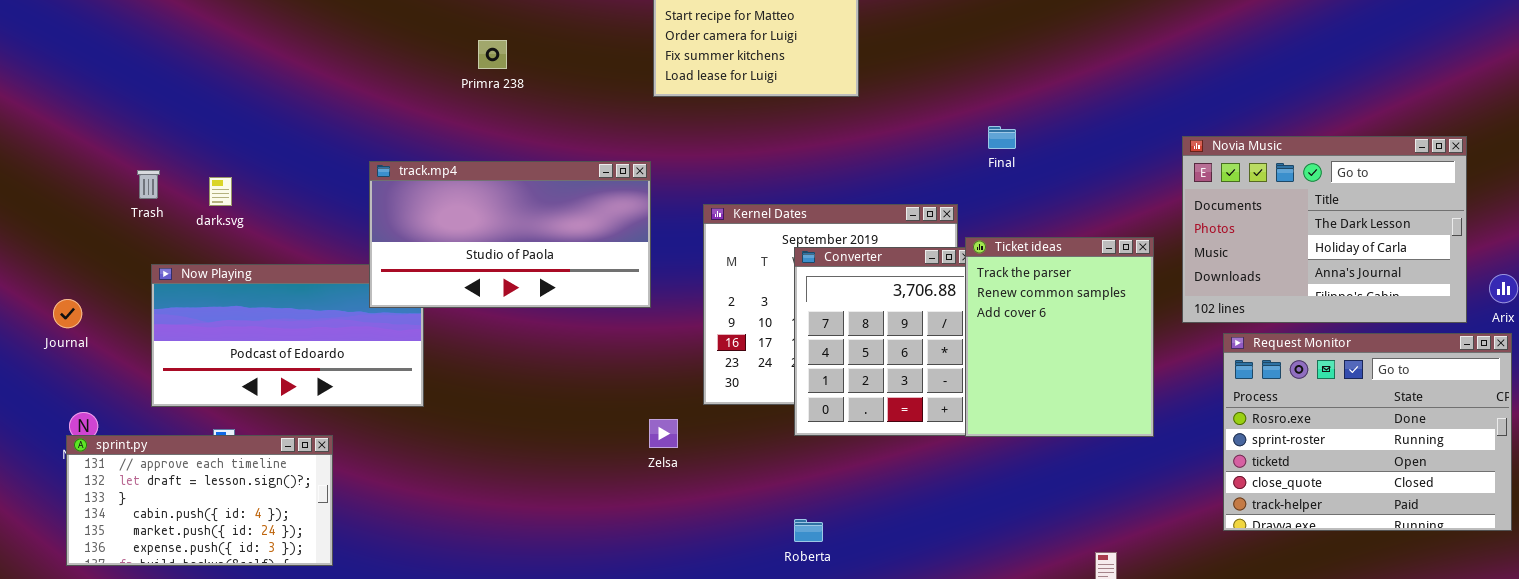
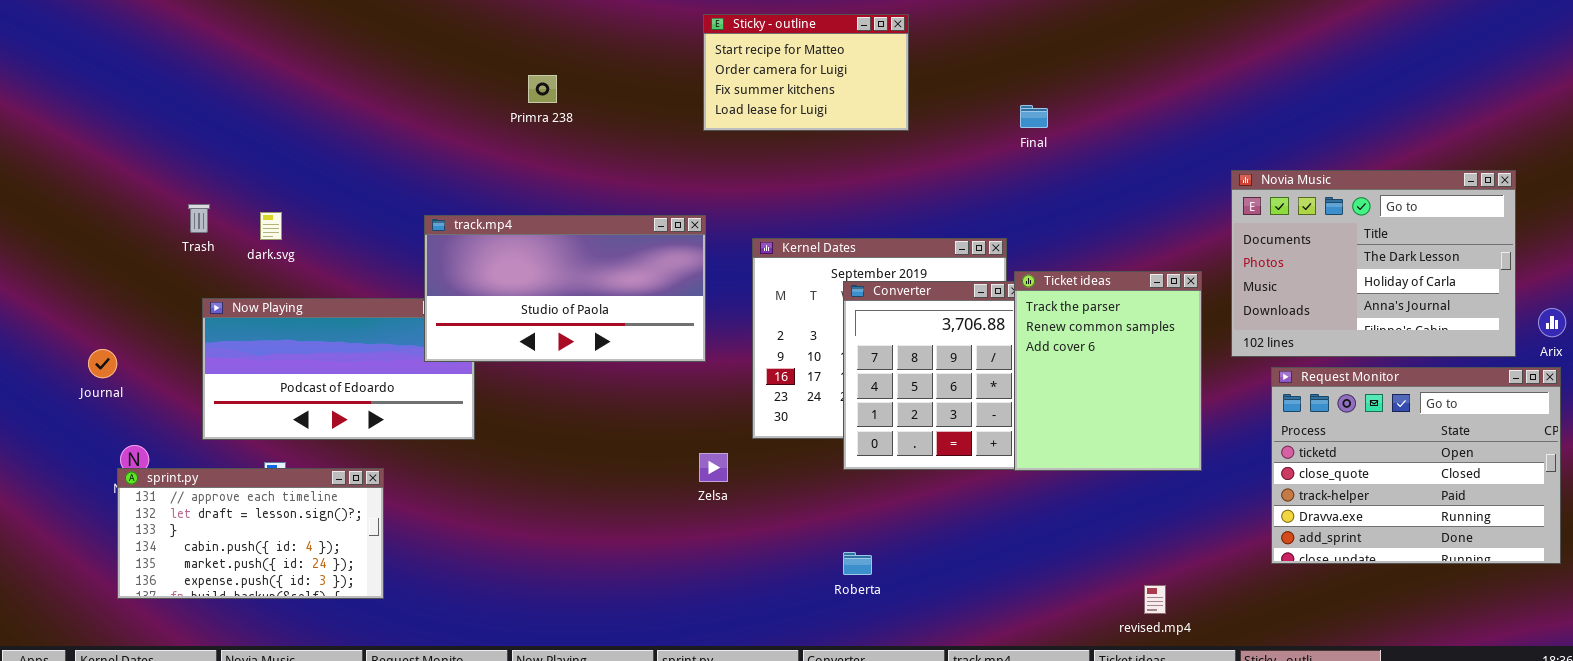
Final: [988,126,1016,149] -> [1020,105,1048,128], moved
track.mp4: [369,161,651,308] -> [424,215,706,362], moved
Journal: [53,299,82,328] -> [88,349,117,378], moved
Request Monitor: [1223,333,1512,531] -> [1271,367,1561,564], scrolled down 2 rows

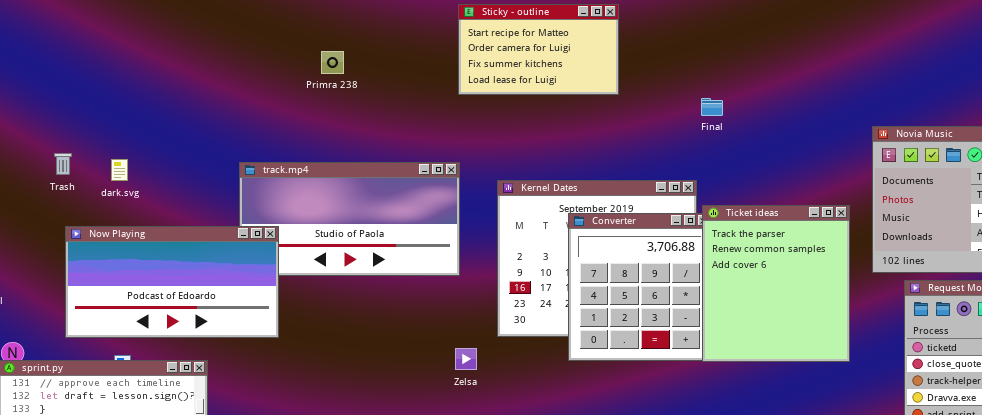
Final: [1020,105,1048,128] -> [701,98,723,116], moved
Now Playing: [202,298,475,440] -> [65,226,279,338], raised

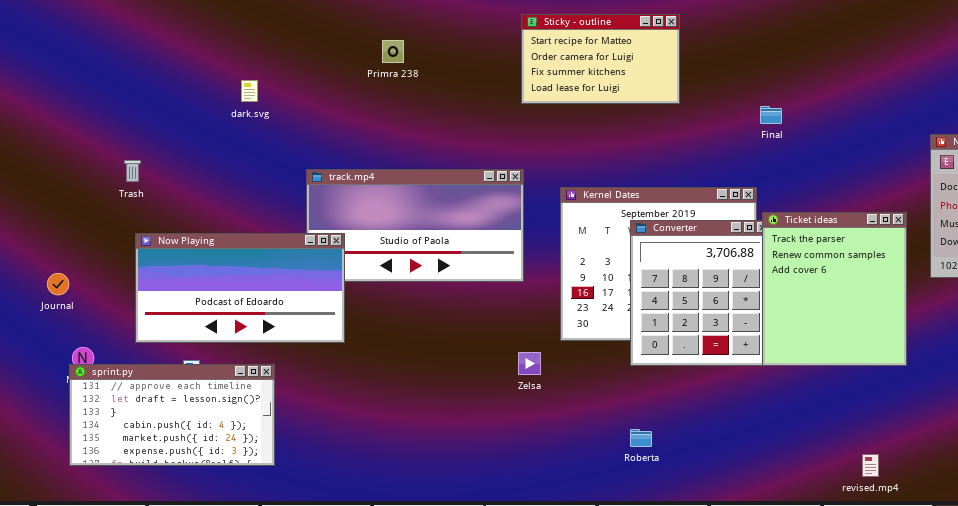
Primra 238: [321,51,344,74] -> [382,40,404,63], moved
dark.svg: [111,159,128,181] -> [241,80,258,102], moved

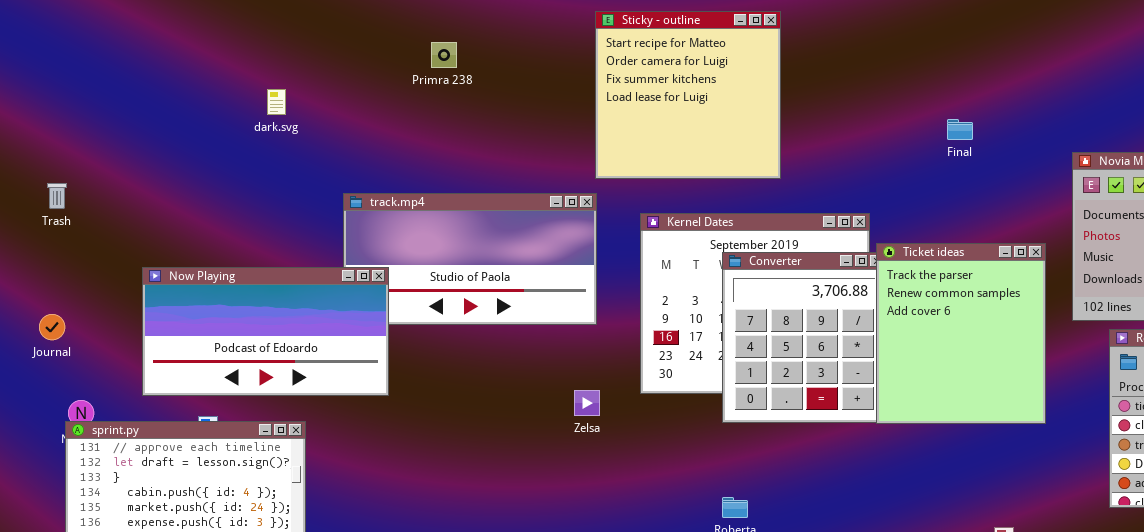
Sticky - outline: [521,14,680,104] -> [595,11,781,179], resized
Final: [760,106,782,124] -> [947,119,973,140], moved
Trash: [124,160,141,182] -> [47,183,67,209], moved
Zelsa: [518,352,541,375] -> [574,390,600,416], moved

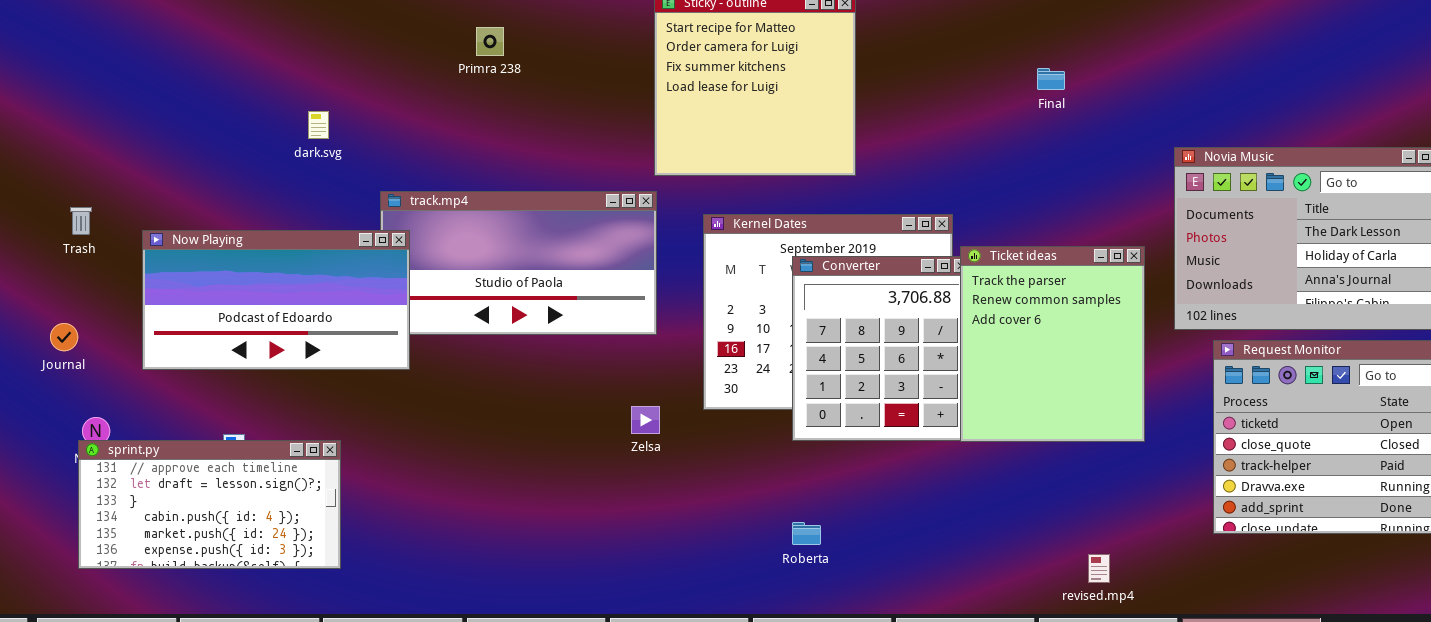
dark.svg: [267,89,286,115] -> [308,111,329,139], moved
Final: [947,119,973,140] -> [1037,68,1065,90], moved
Trash: [47,183,67,209] -> [70,207,92,235], moved
Now Playing: [142,267,389,396] -> [142,230,410,370], moved

